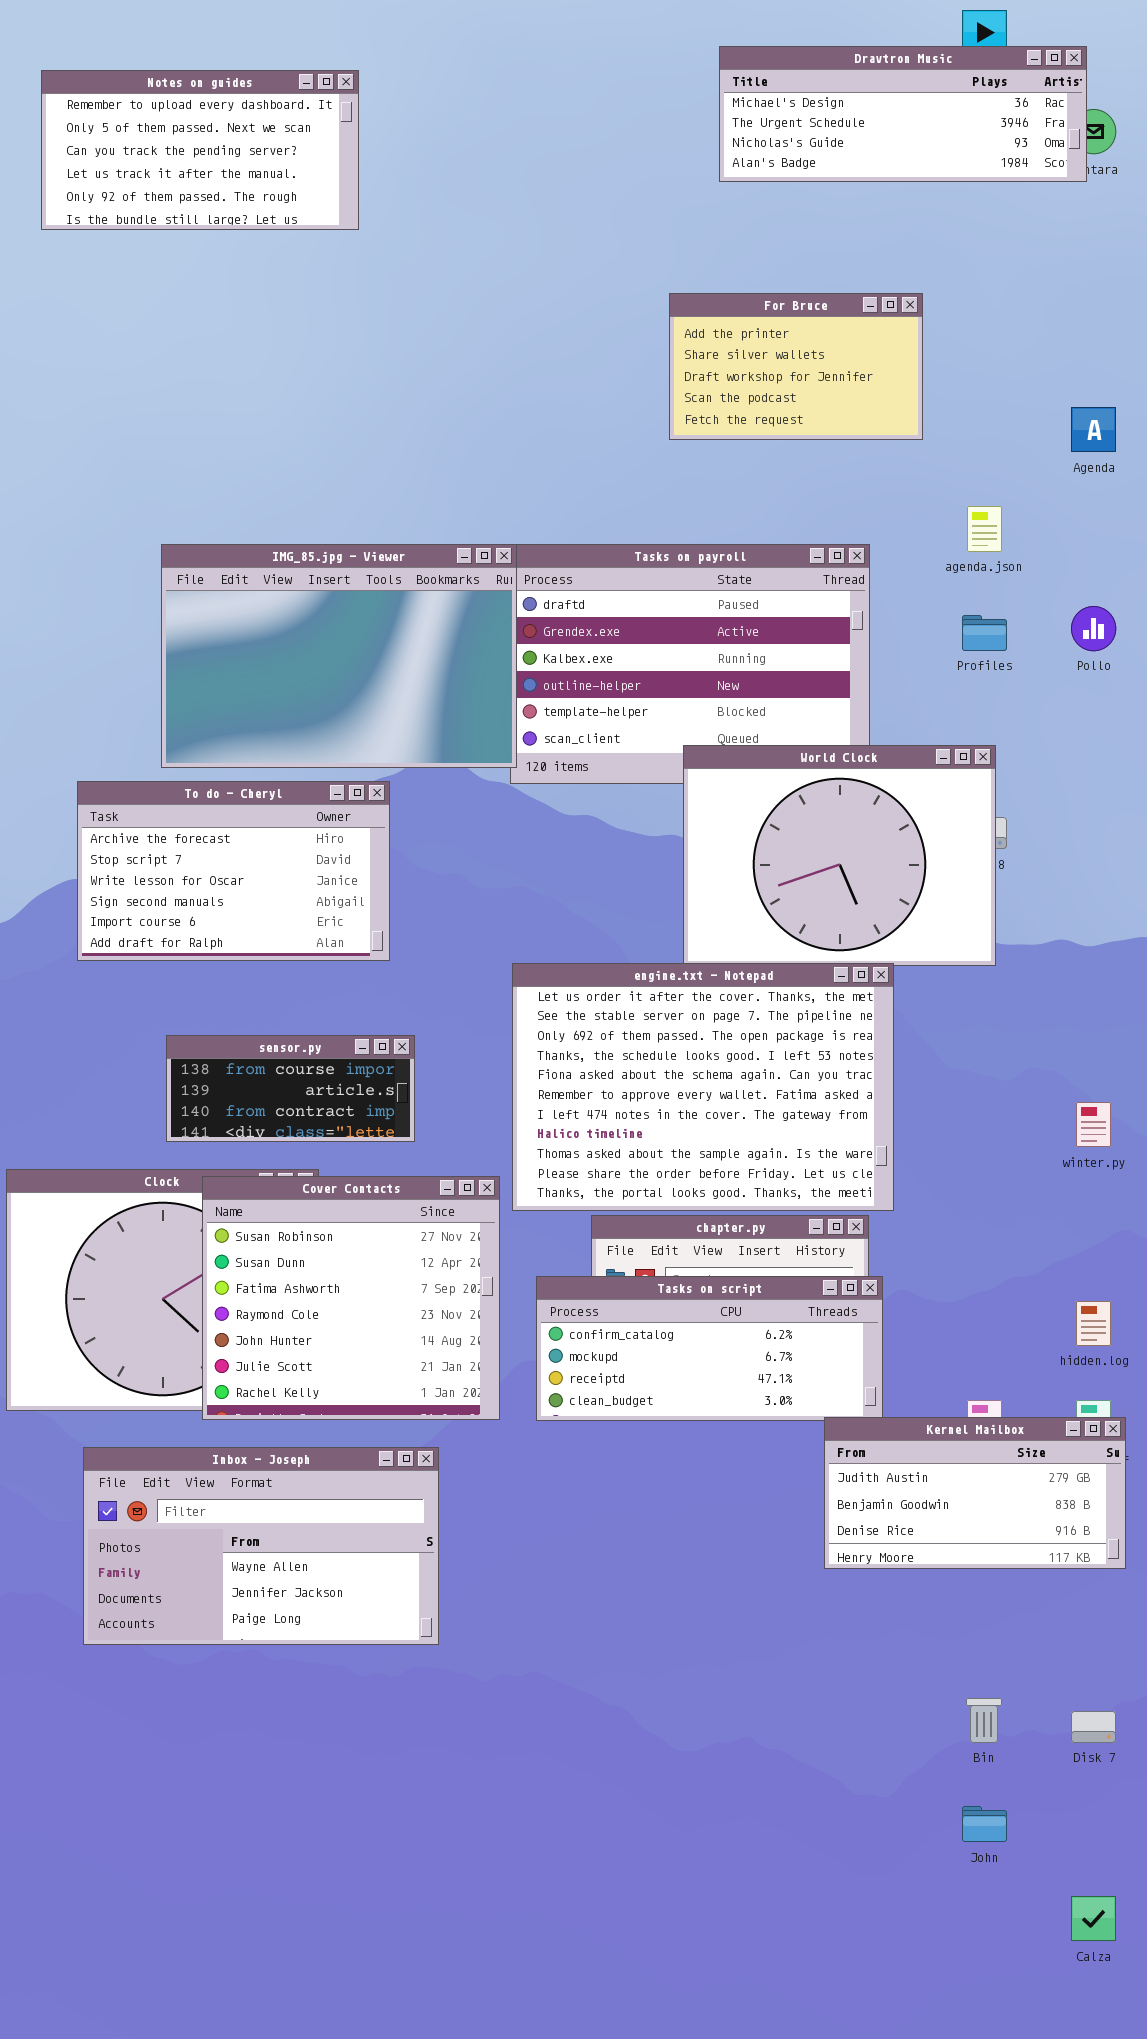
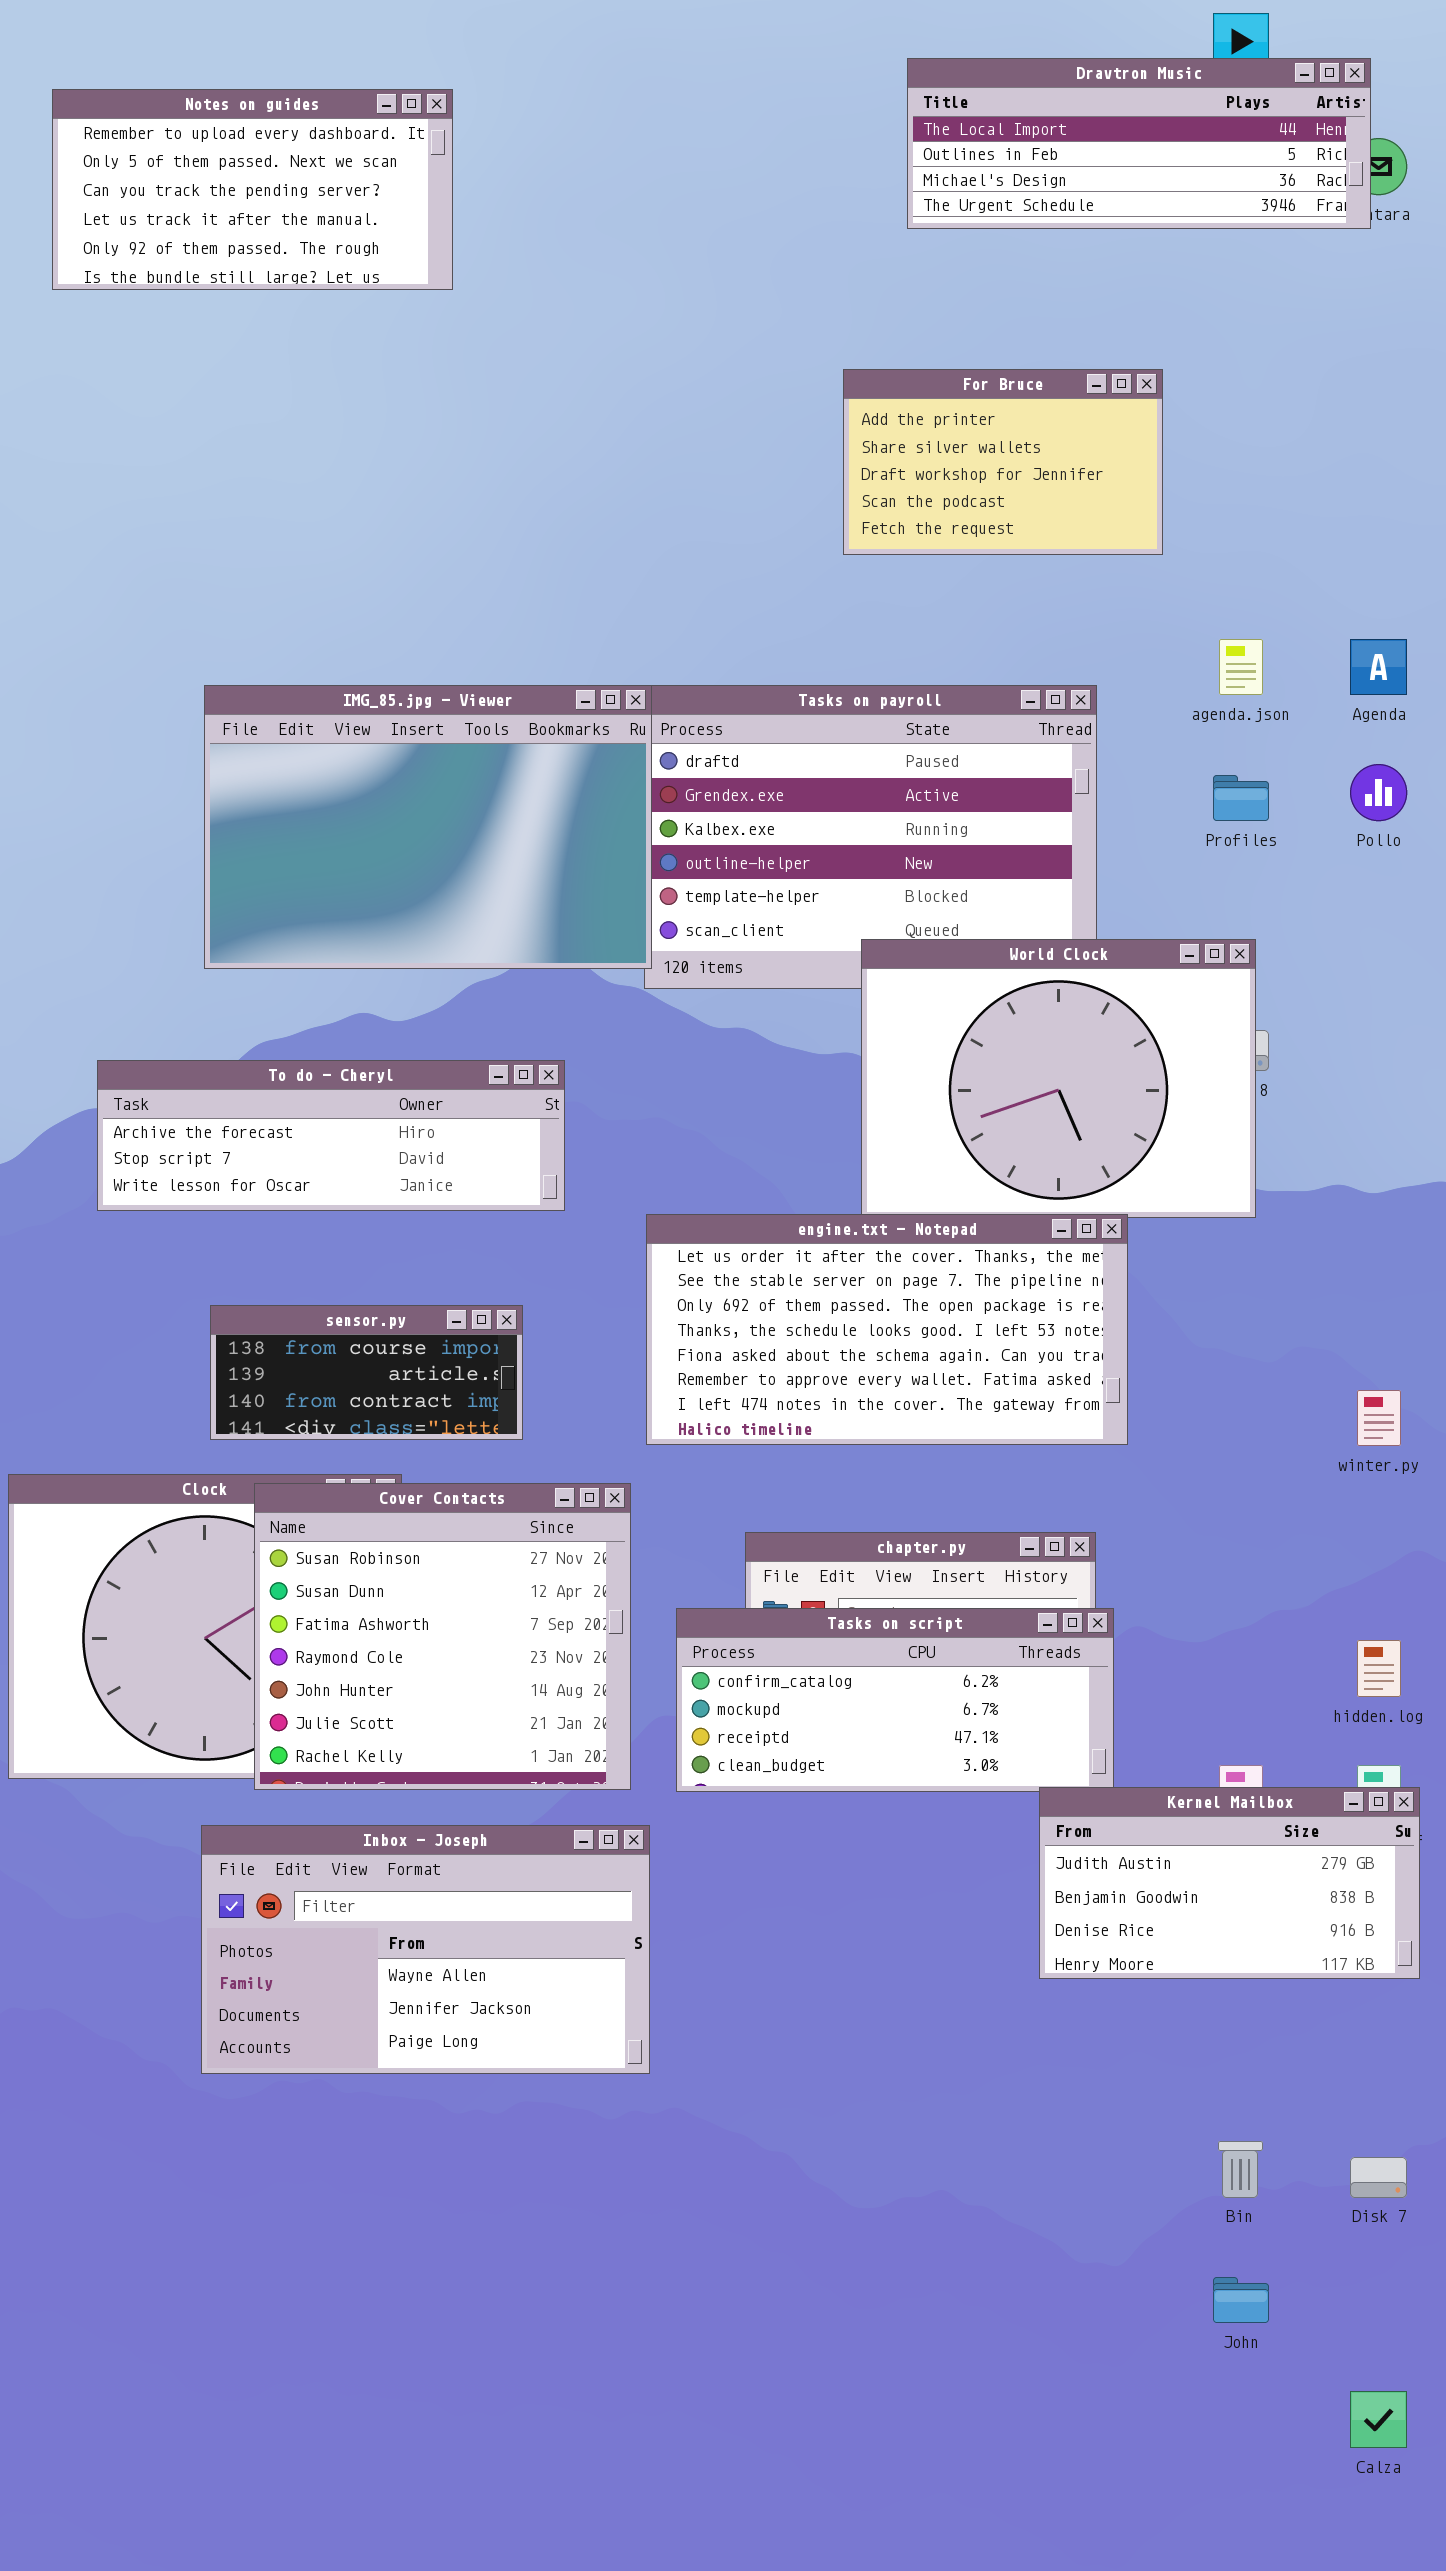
Dravtron Music: [719,46,1087,182] -> [907,58,1371,229], scrolled up 2 rows
Agenda: [1071,407,1116,452] -> [1350,639,1407,695], moved
To do - Cheryl: [77,781,390,961] -> [97,1060,565,1211], resized
engine.txt - Notepad: [512,963,894,1211] -> [646,1214,1128,1445], resized
Inbox - Joseph: [83,1447,439,1645] -> [201,1825,650,2074], moved

